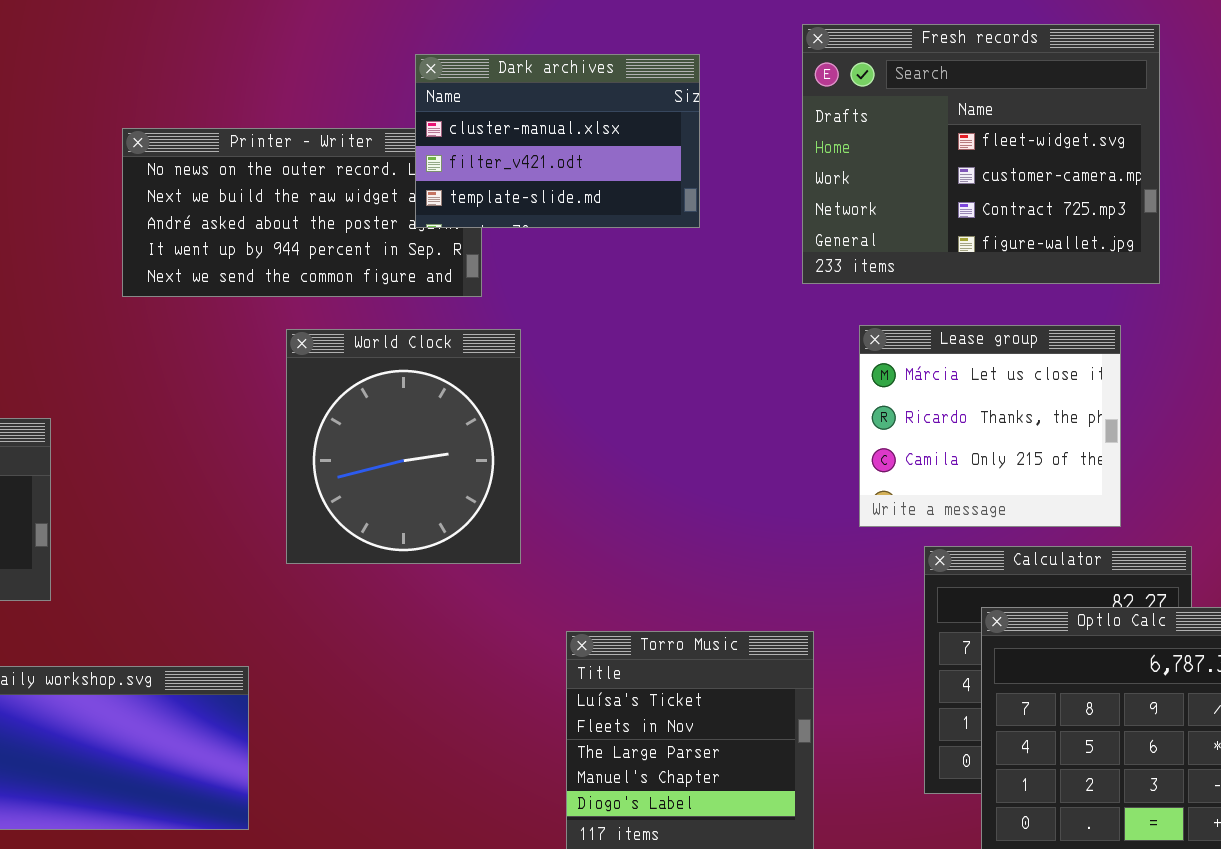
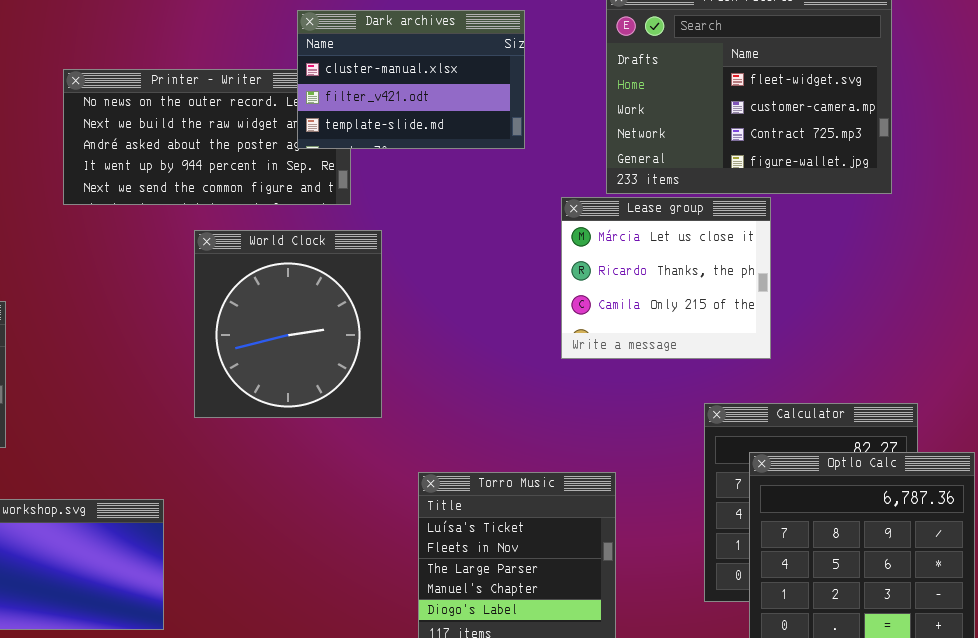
Lease group: [859,325,1121,527] -> [561,197,771,359], moved

